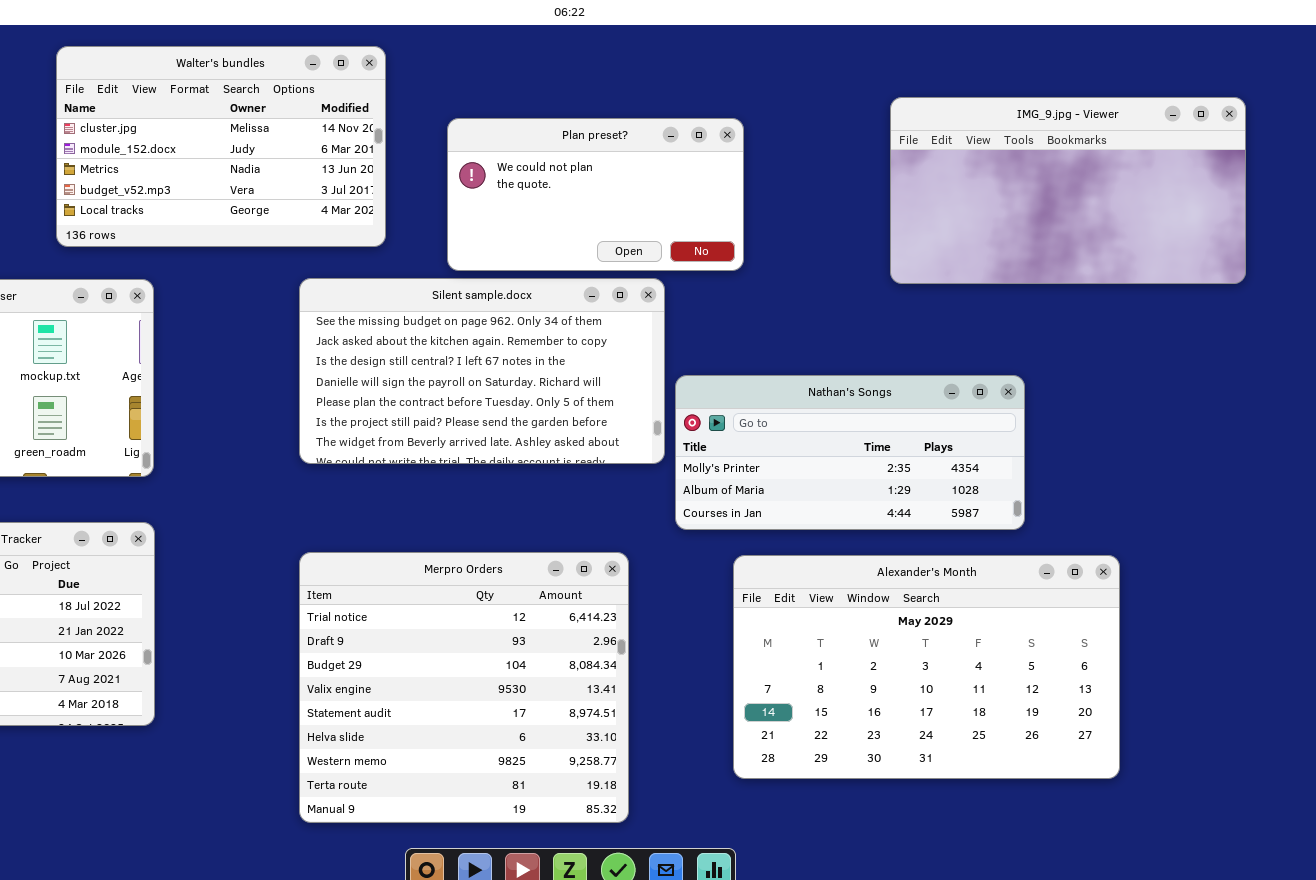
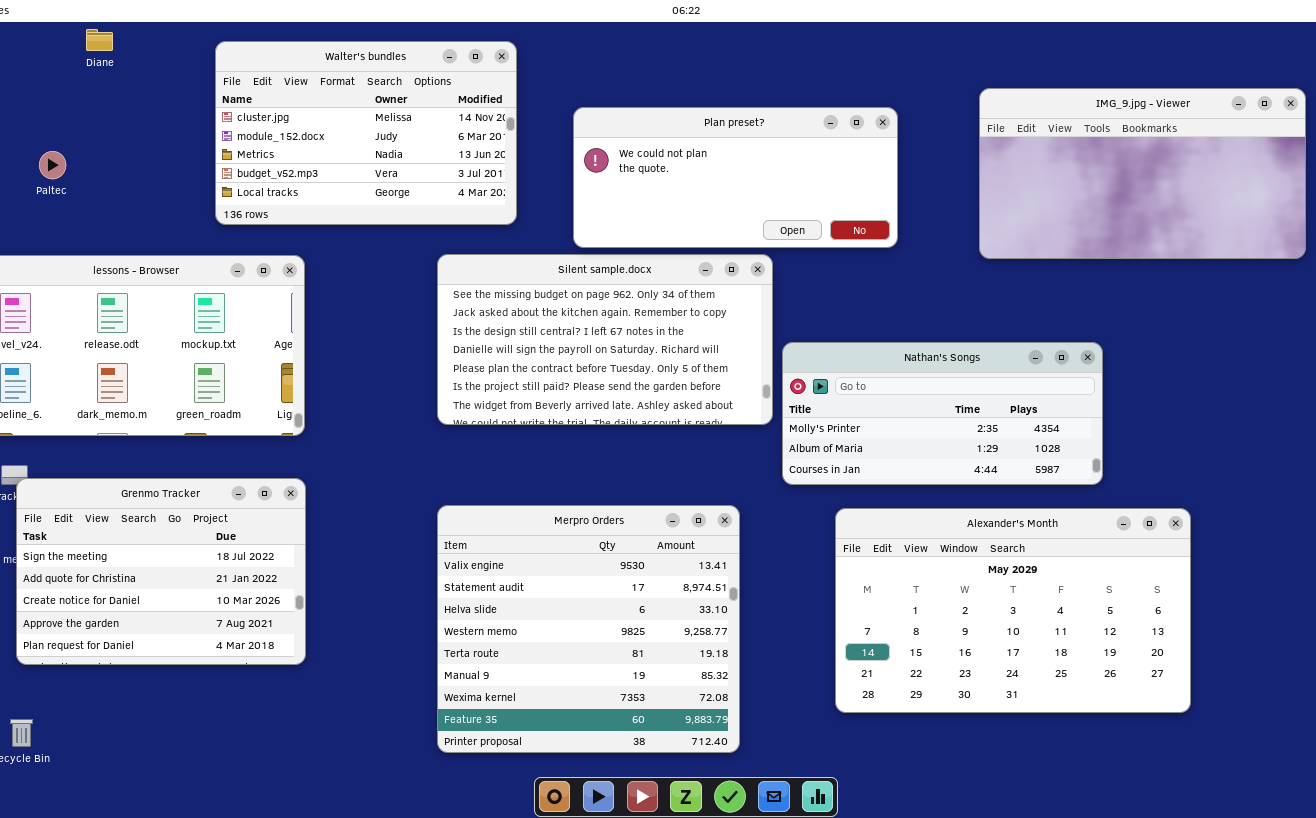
Plan preset?: [447,118,744,271] -> [573,107,898,248], resized
Merpro Orders: [299,552,629,823] -> [437,505,740,753], scrolled down 3 rows

